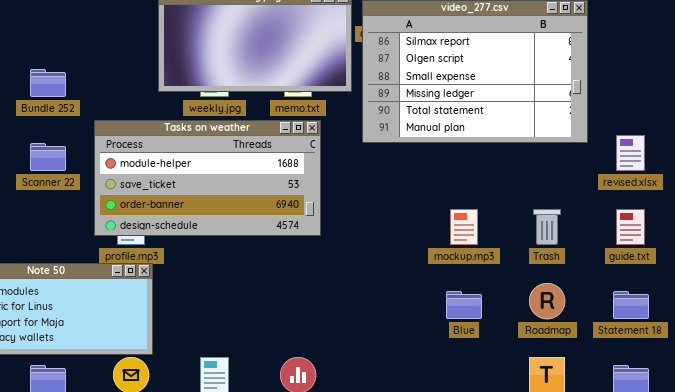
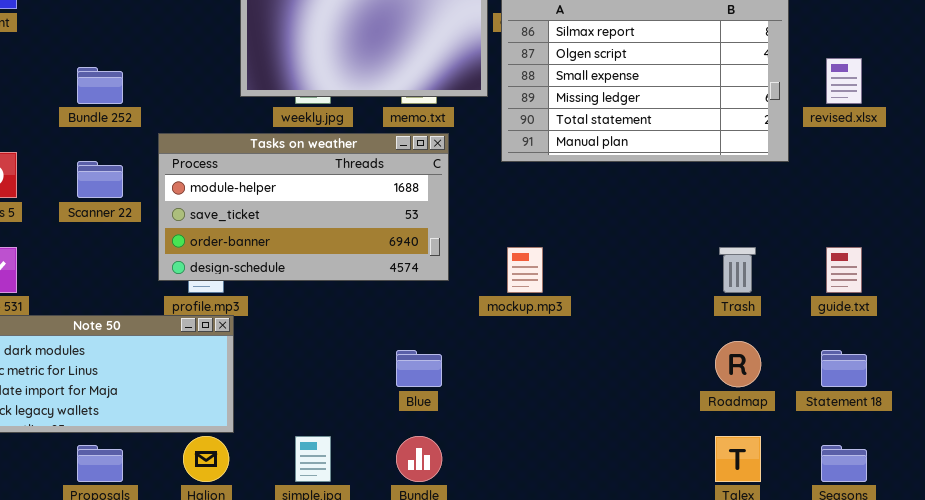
revised.xlsx: [616,135,645,171] -> [826,58,862,104], moved
mockup.mp3: [450,209,478,245] -> [507,247,543,293], moved
Blue: [446,291,482,319] -> [396,350,442,387], moved

